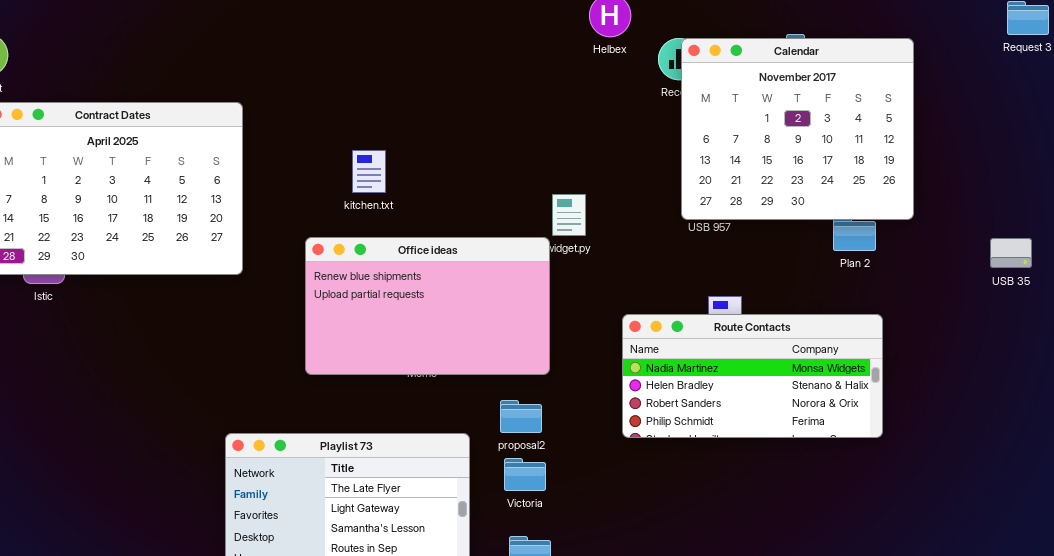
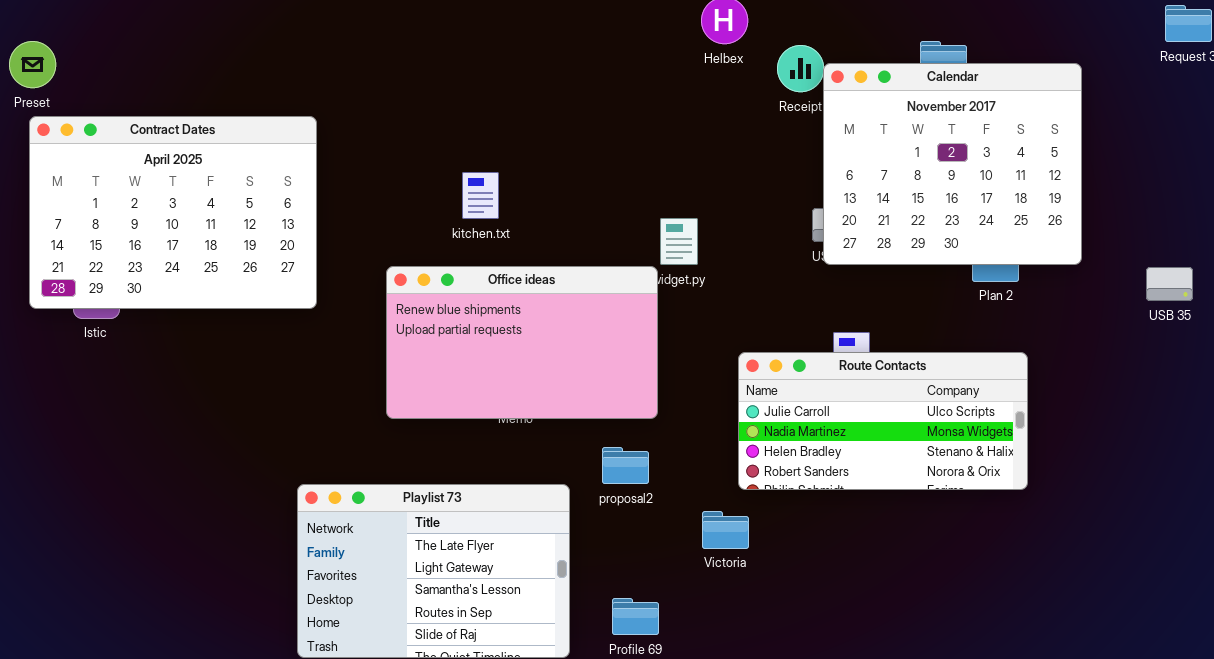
Calendar: [681,38,914,220] -> [823,63,1082,265], moved
kitchen.txt: [352,150,386,193] -> [462,172,499,219], moved
Route Contacts: [622,314,883,438] -> [738,352,1028,490], scrolled up 1 row
Victoria: [504,458,546,491] -> [702,511,749,549], moved

